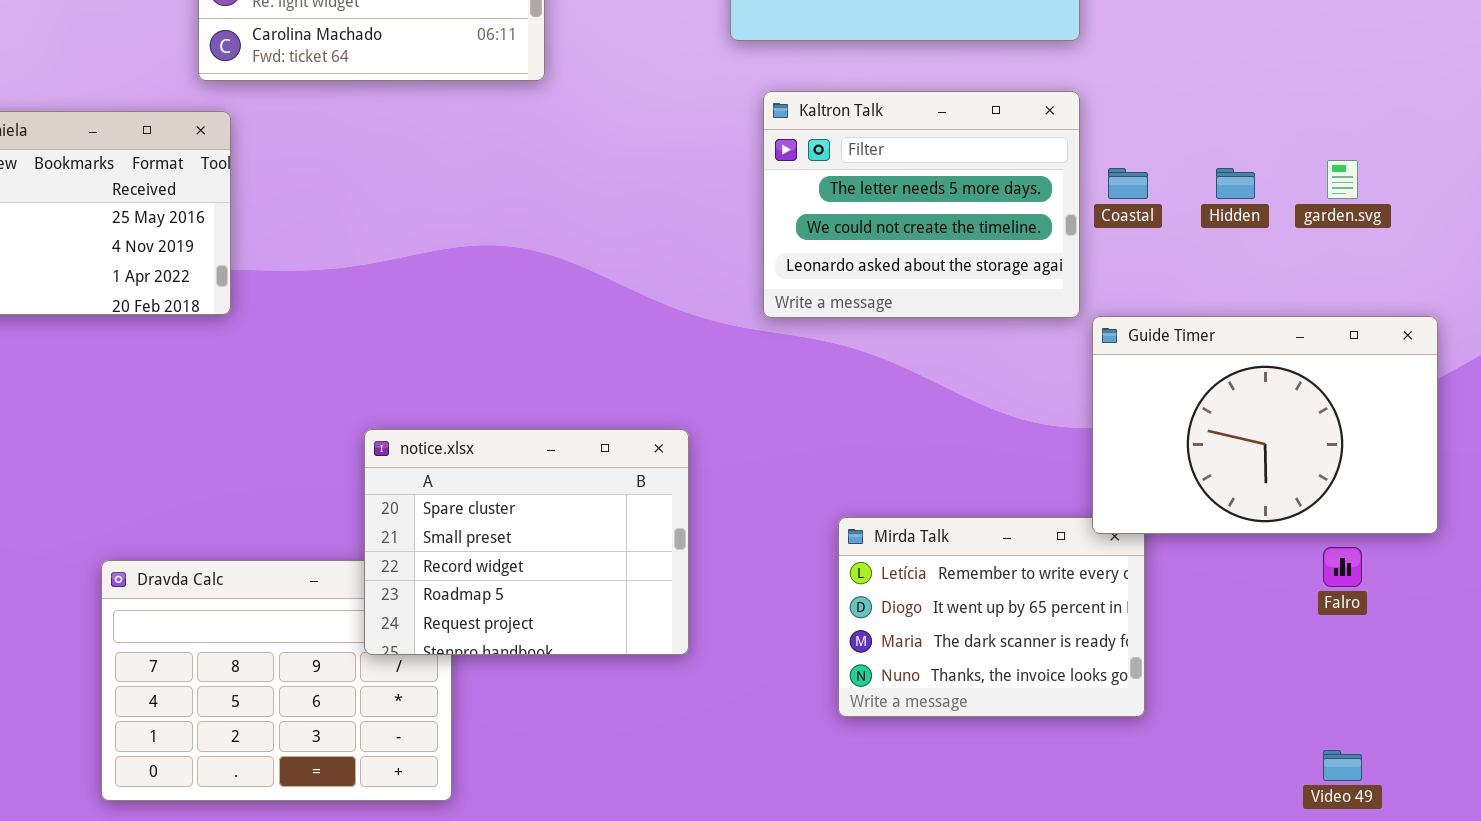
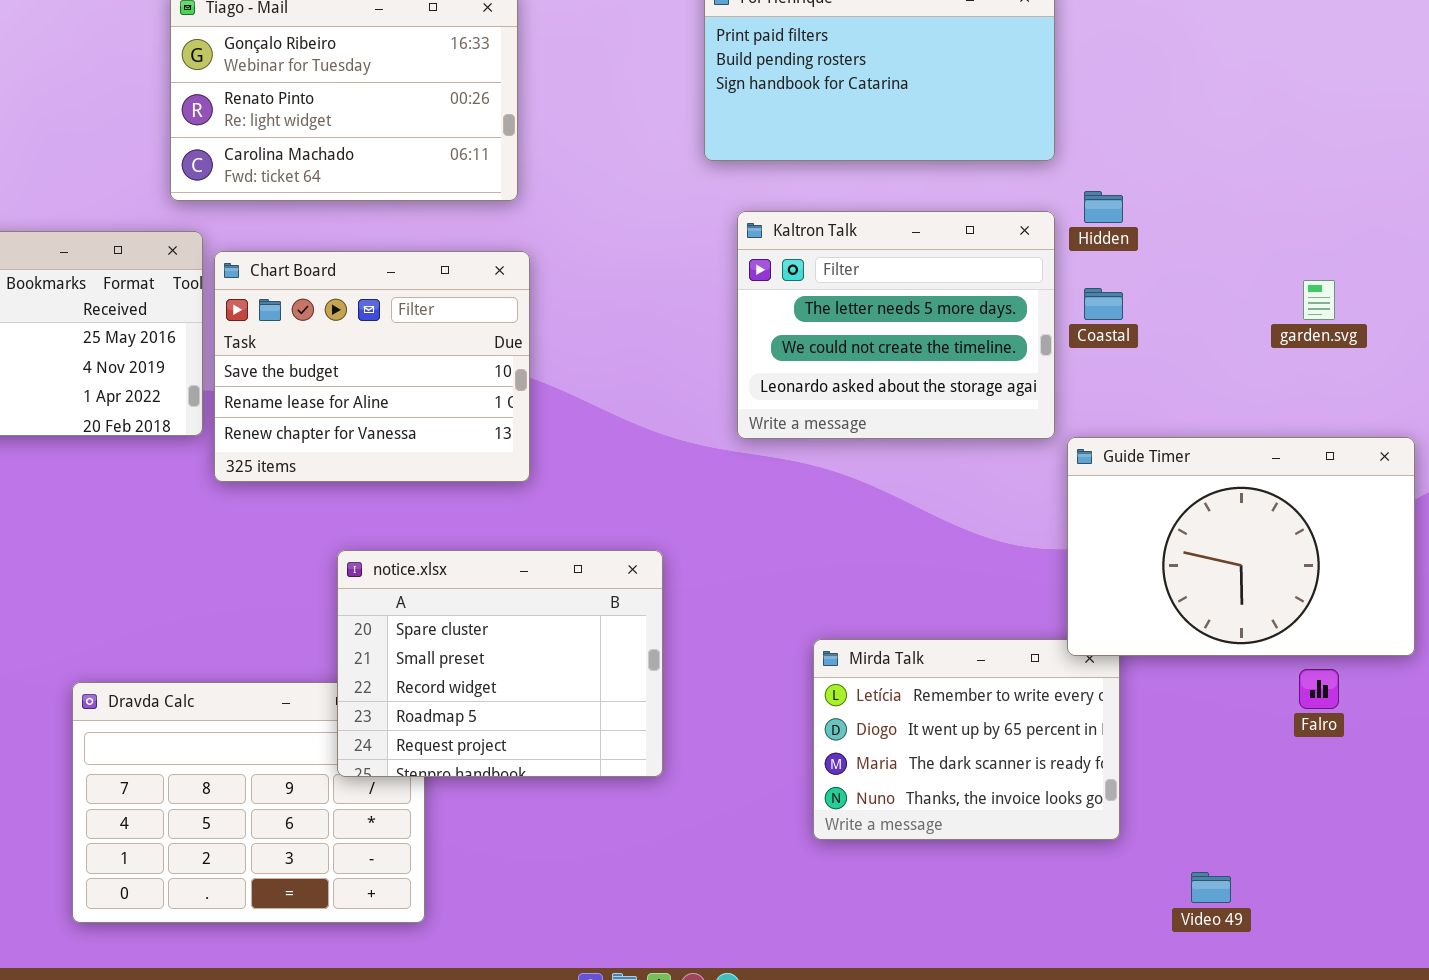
Chart Board: none -> [214,251,530,482], opened
Hidden: [1216,168,1255,199] -> [1084,191,1123,223], moved
Video 49: [1323,750,1362,781] -> [1191,872,1231,903], moved

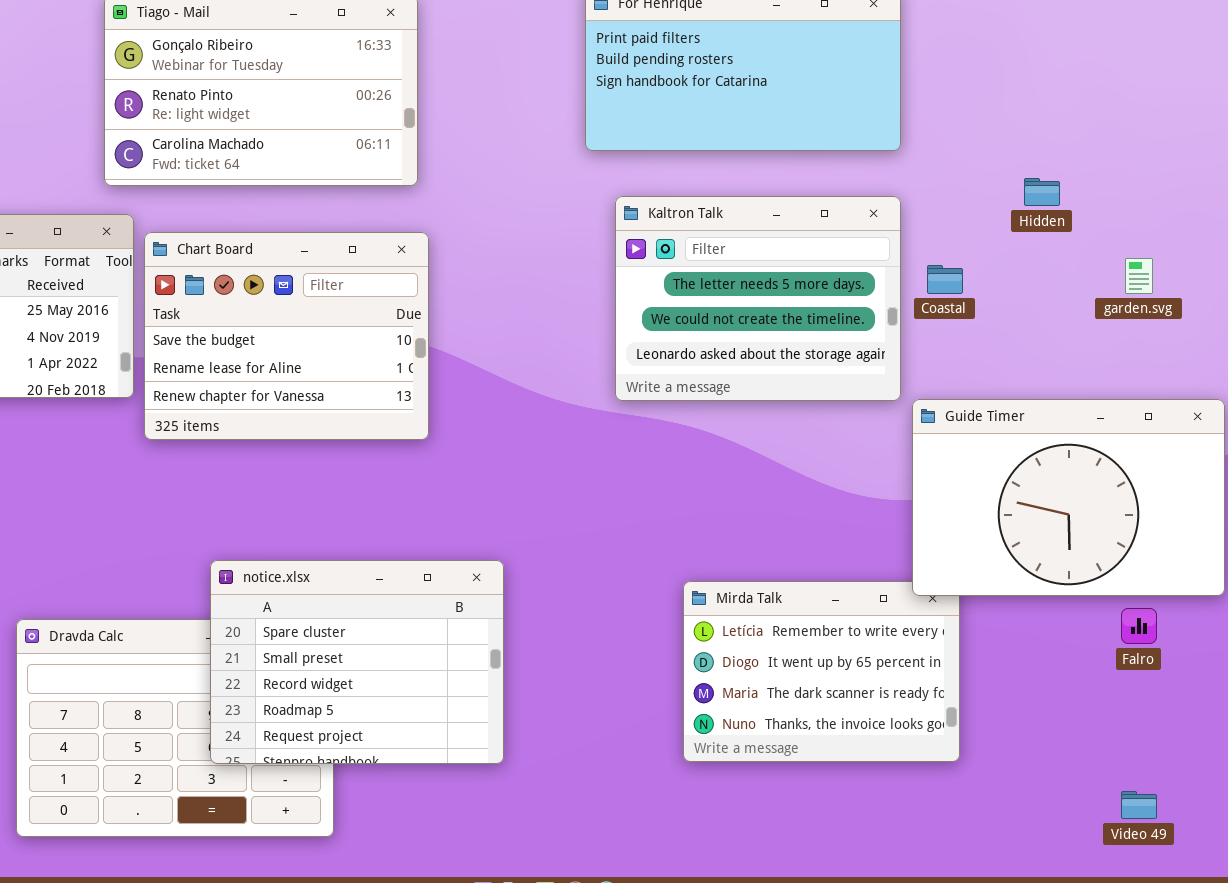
Hidden: [1084,191,1123,223] -> [1024,178,1060,206], moved
notice.xlsx: [337,550,663,777] -> [210,560,504,764], moved
Video 49: [1191,872,1231,903] -> [1121,791,1157,819], moved

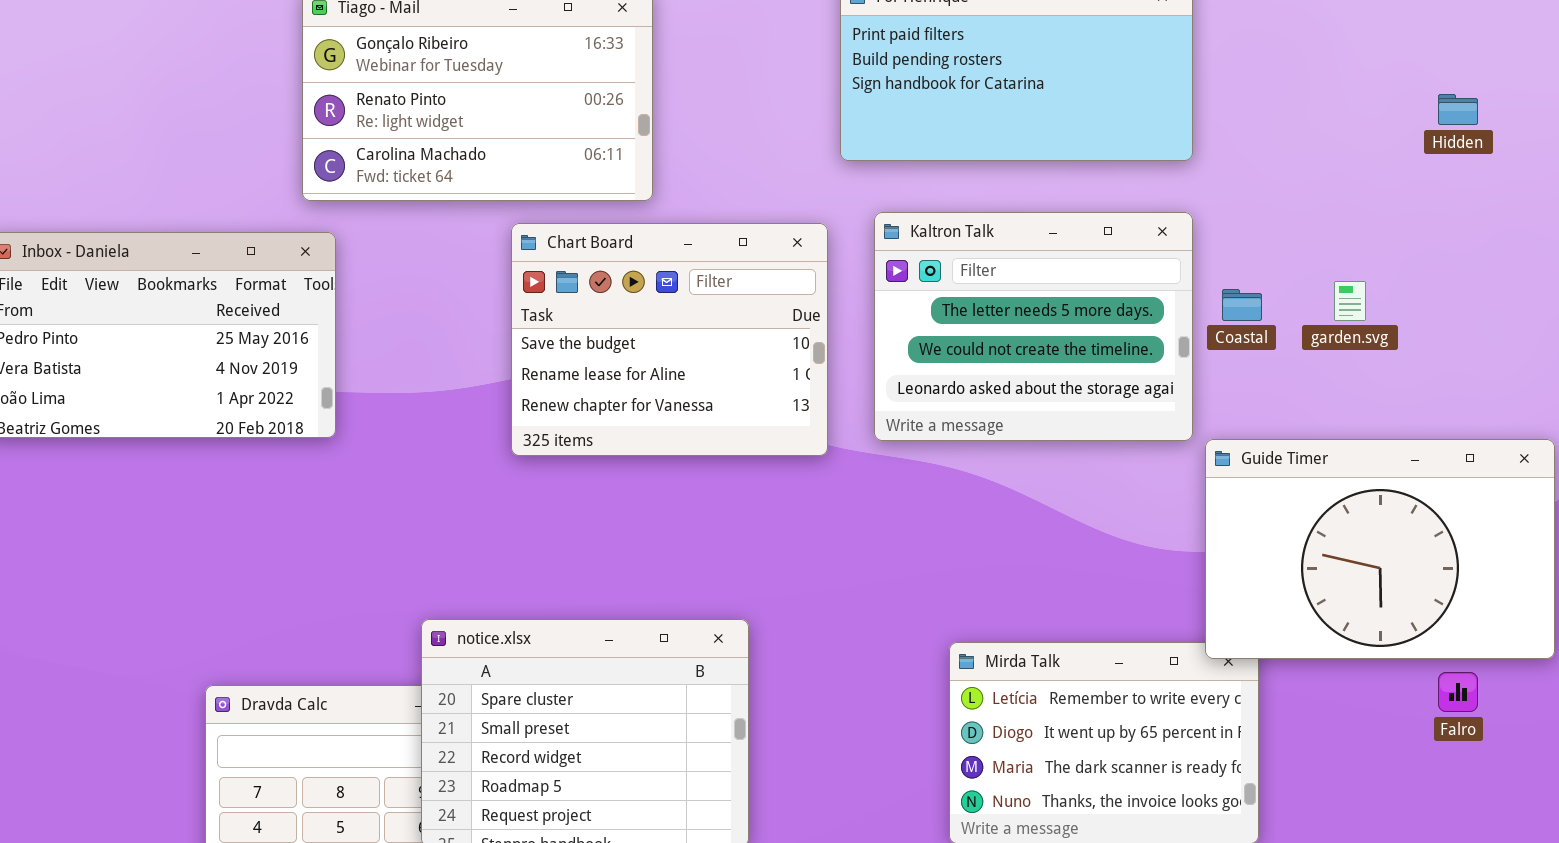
Hidden: [1024,178,1060,206] -> [1438,94,1478,125], moved
Chart Board: [144,232,429,440] -> [511,223,828,456], moved
garden.svg: [1125,258,1153,294] -> [1334,281,1366,321], moved

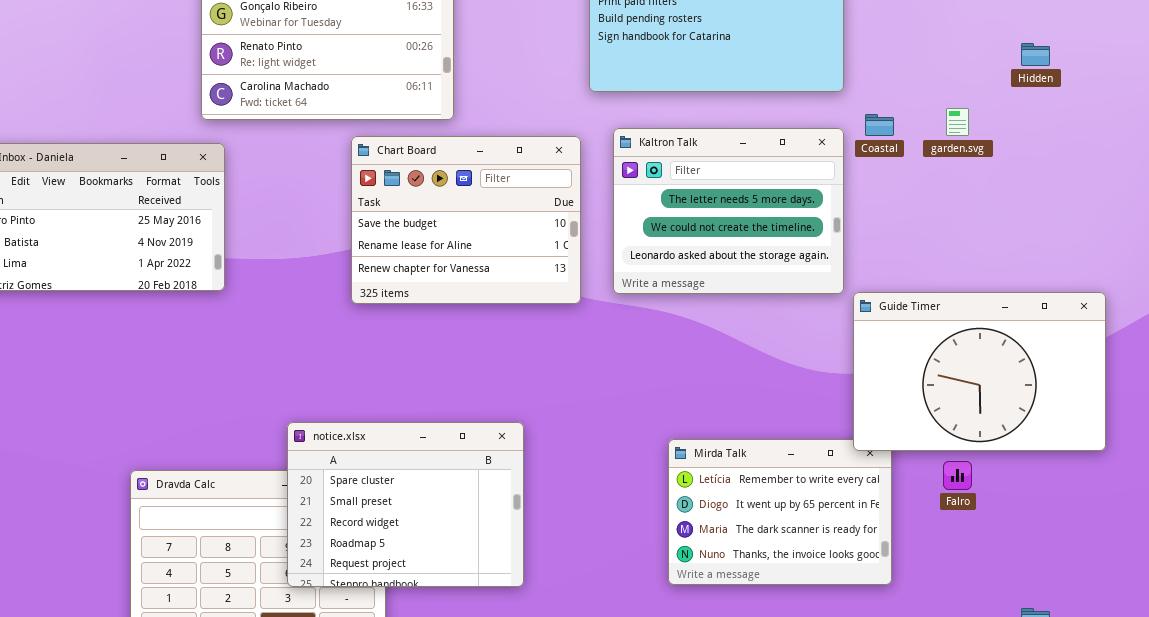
garden.svg: [1334,281,1366,321] -> [946,108,969,136], moved
Coastal: [1222,289,1262,321] -> [865,114,894,136], moved
Falro: [1438,672,1478,712] -> [943,461,972,490], moved

